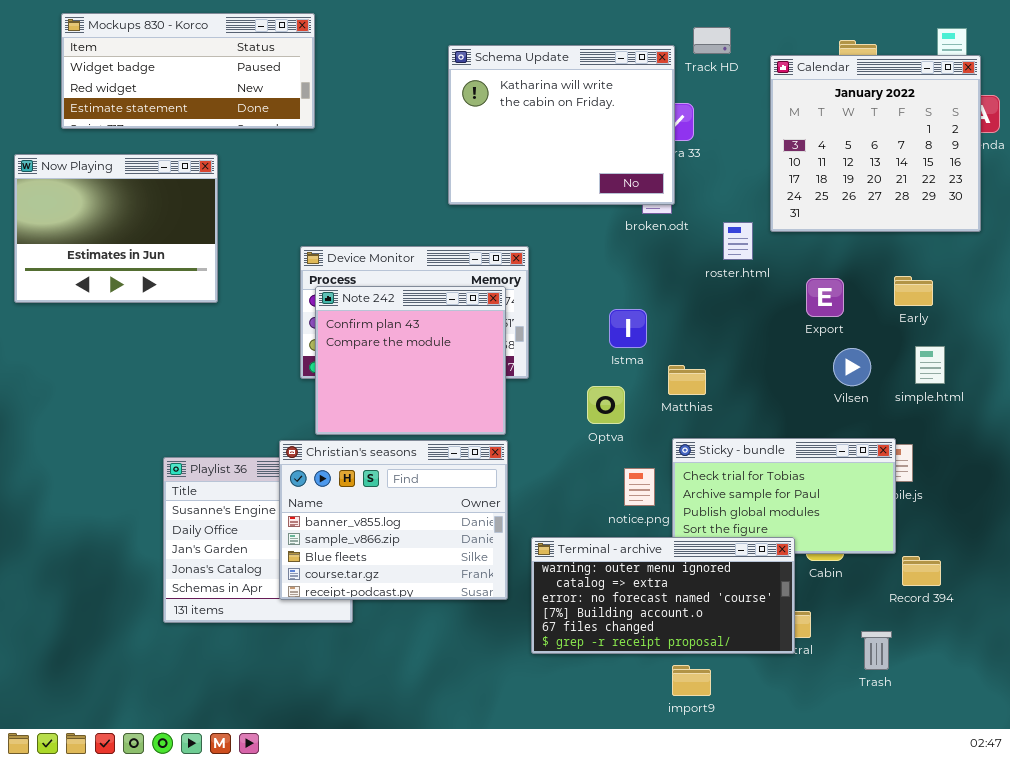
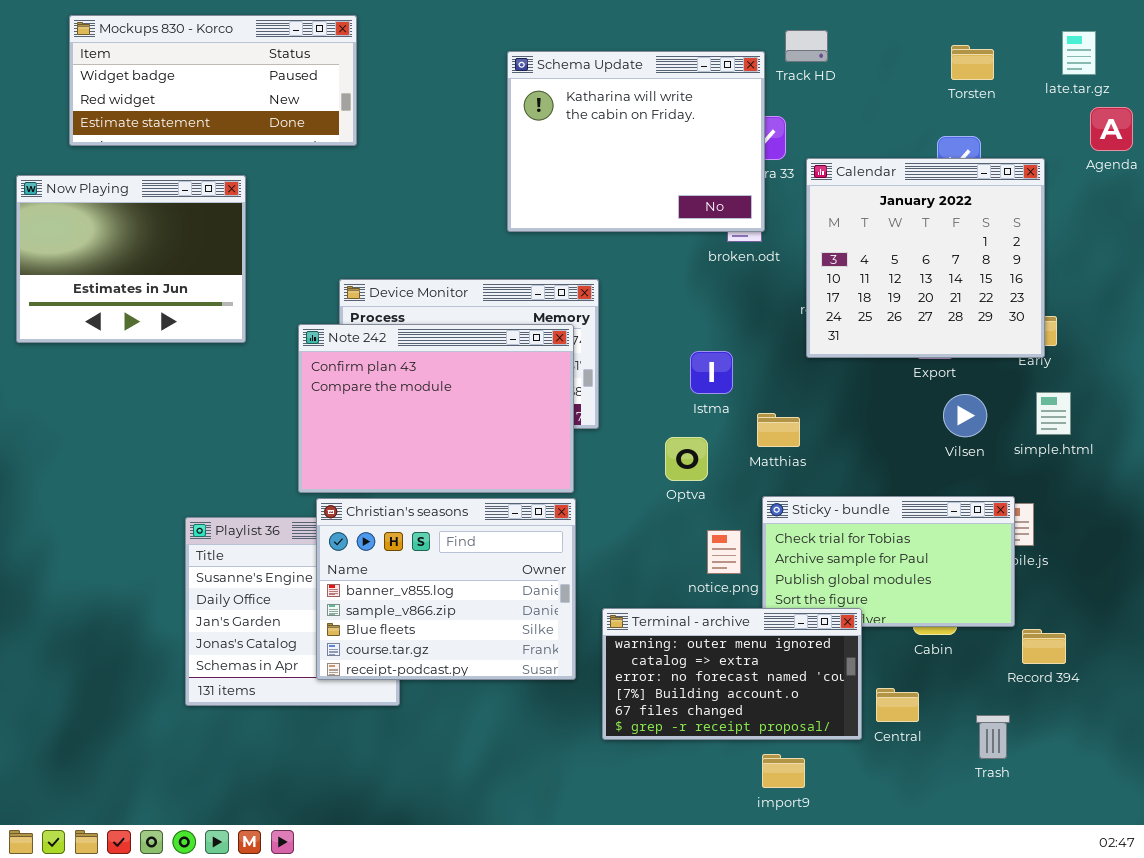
Calendar: [770,55,981,232] -> [806,158,1045,358], moved
Note 242: [315,286,506,435] -> [298,324,574,493], resized
Terminal - archive: [531,537,795,654] -> [602,608,862,740], resized

